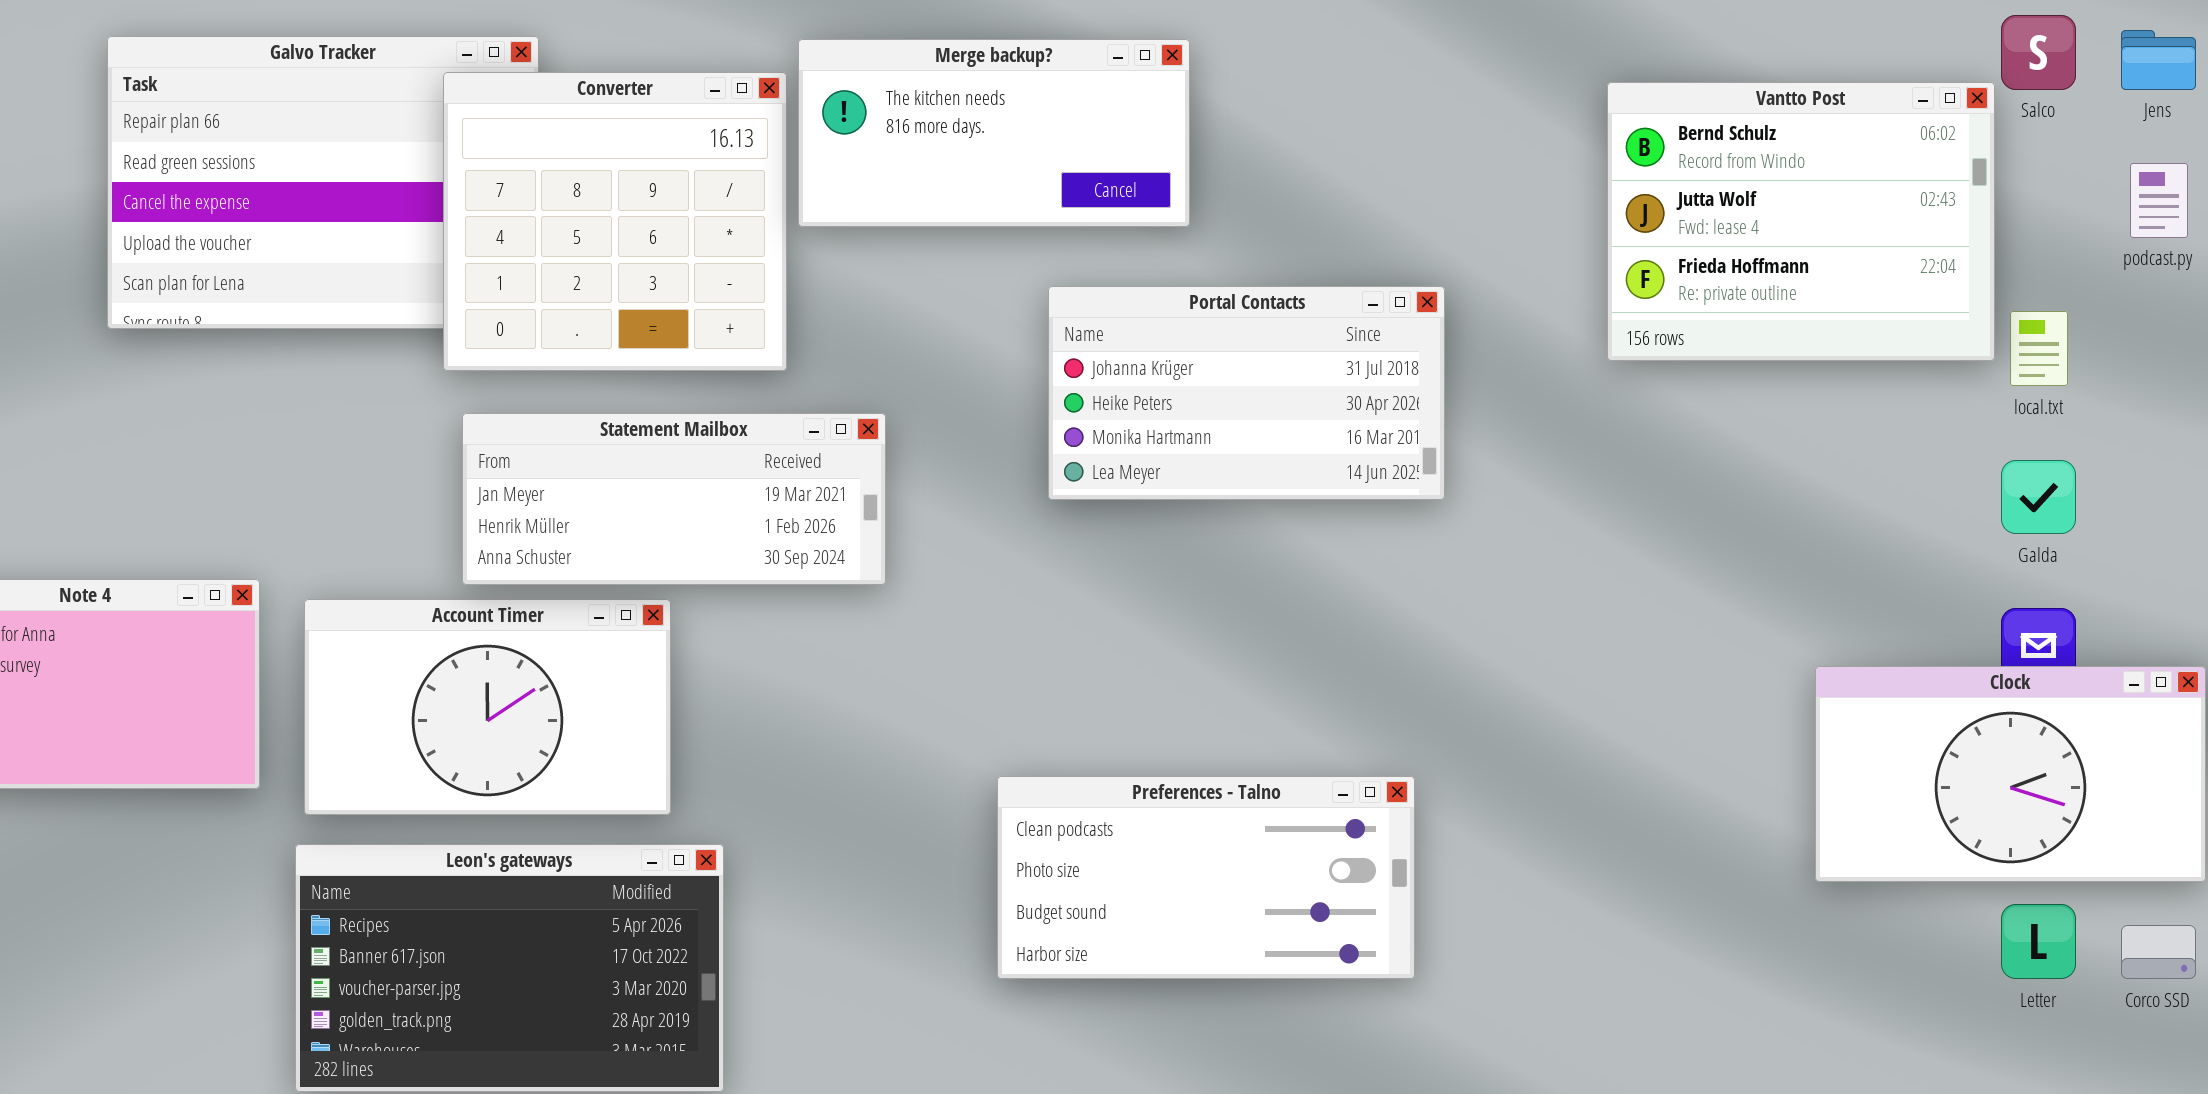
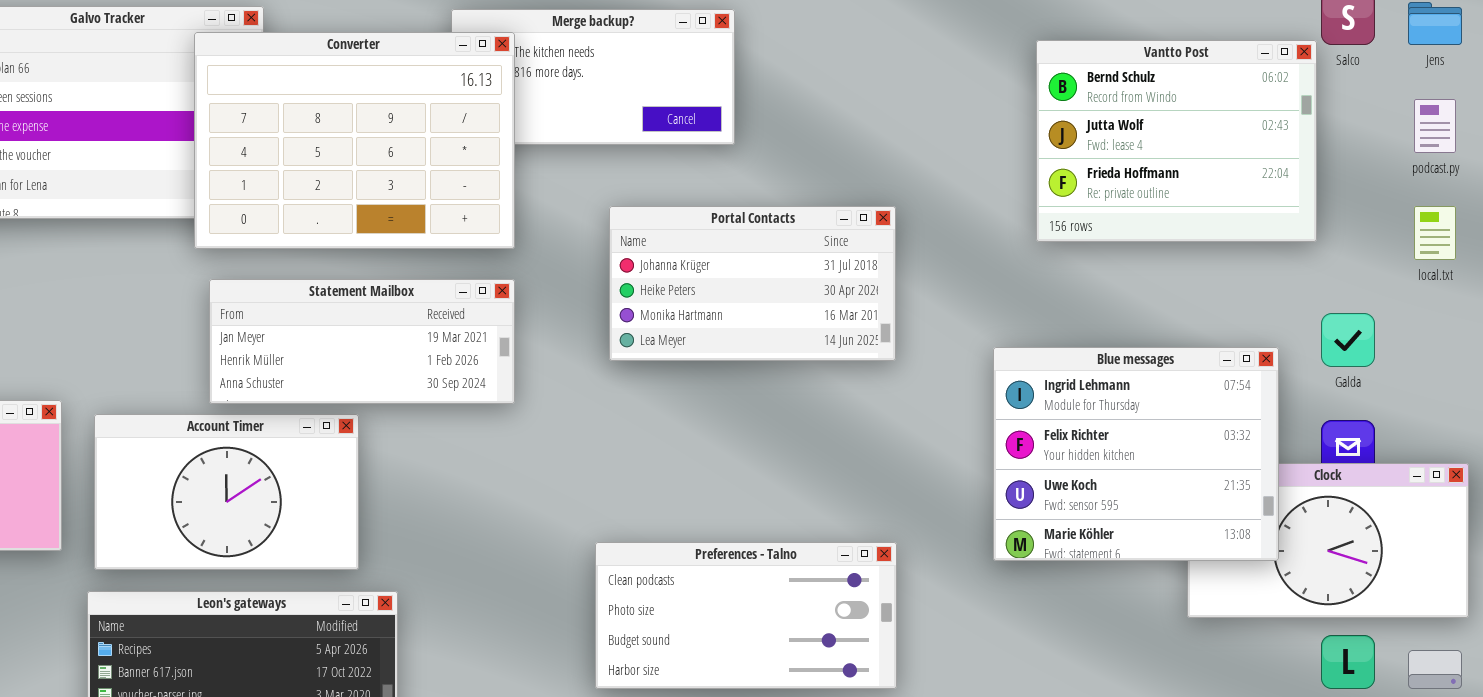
Converter: [443,72,787,371] -> [194,32,515,249], resized
Portal Contacts: [1048,286,1445,500] -> [609,206,896,361], moved
local.txt: [2010,311,2068,386] -> [1414,206,1456,260], moved
Blue messages: none -> [993,347,1279,561], opened

